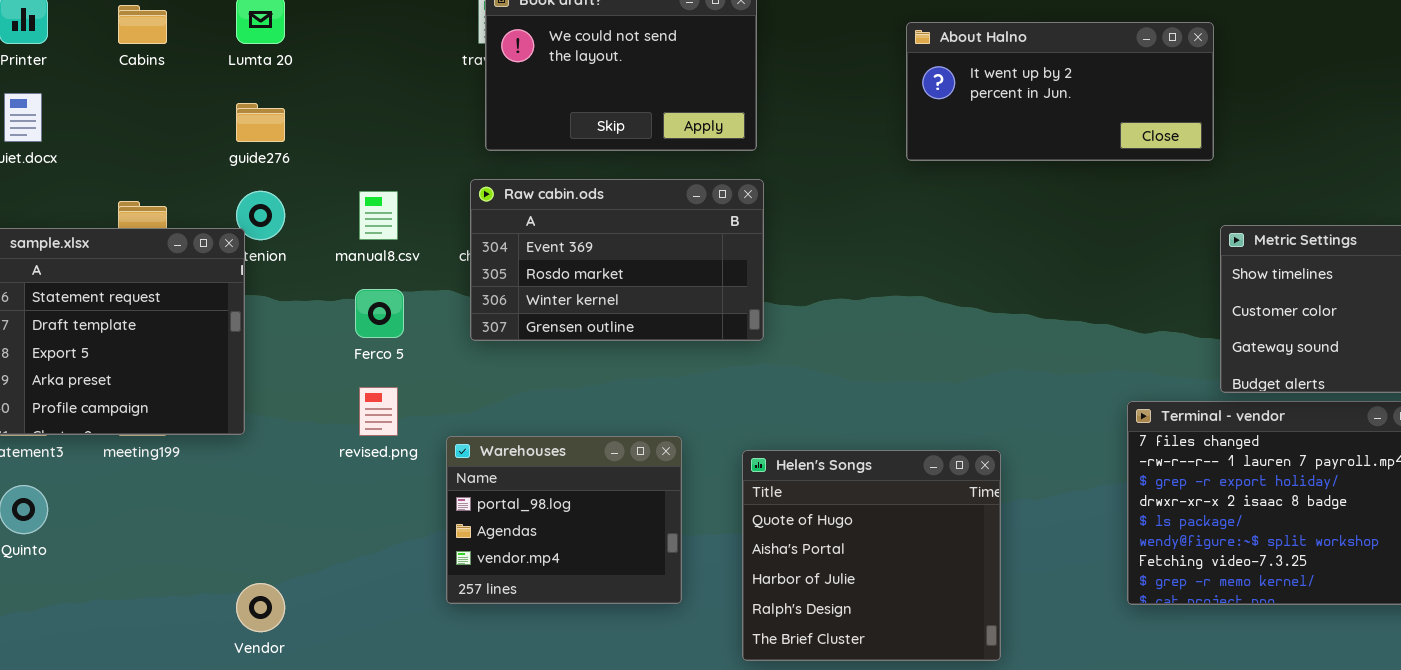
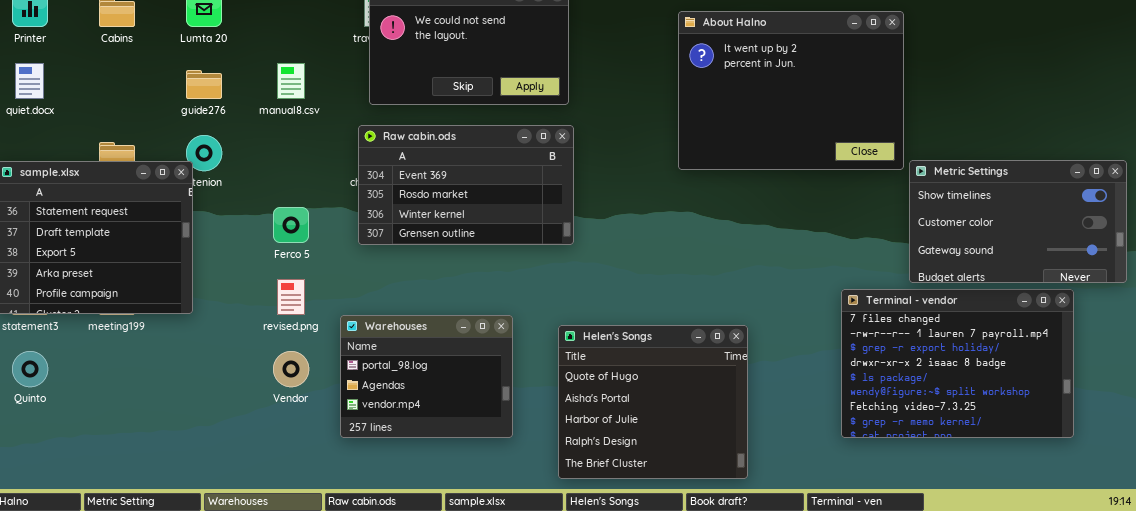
About Halno: [906,22,1214,161] -> [678,11,904,170], resized
manual8.csv: [359,191,398,240] -> [277,63,305,99], moved
Vendor: [236,583,285,632] -> [273,351,309,387], moved

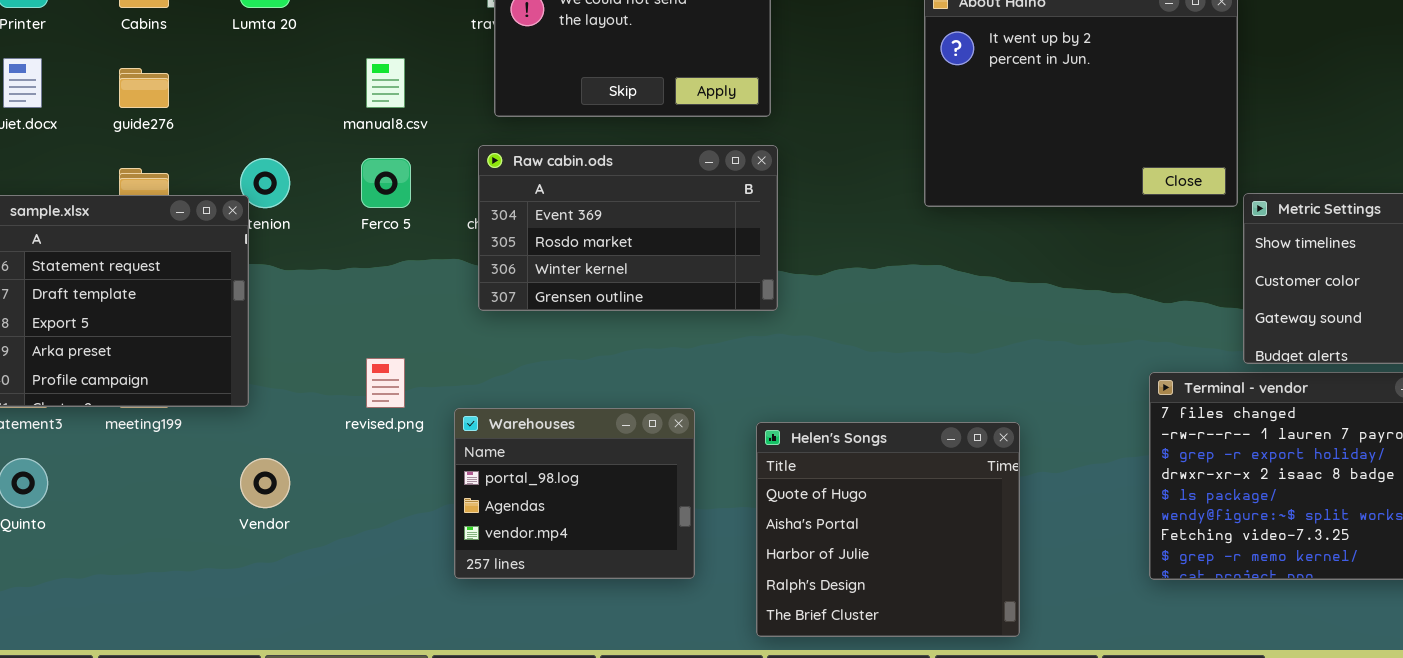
guide276: [186,70,222,99] -> [119,68,169,108], moved
Ferco 5: [273,207,309,243] -> [361,158,411,208], moved
Vendor: [273,351,309,387] -> [240,458,290,508], moved

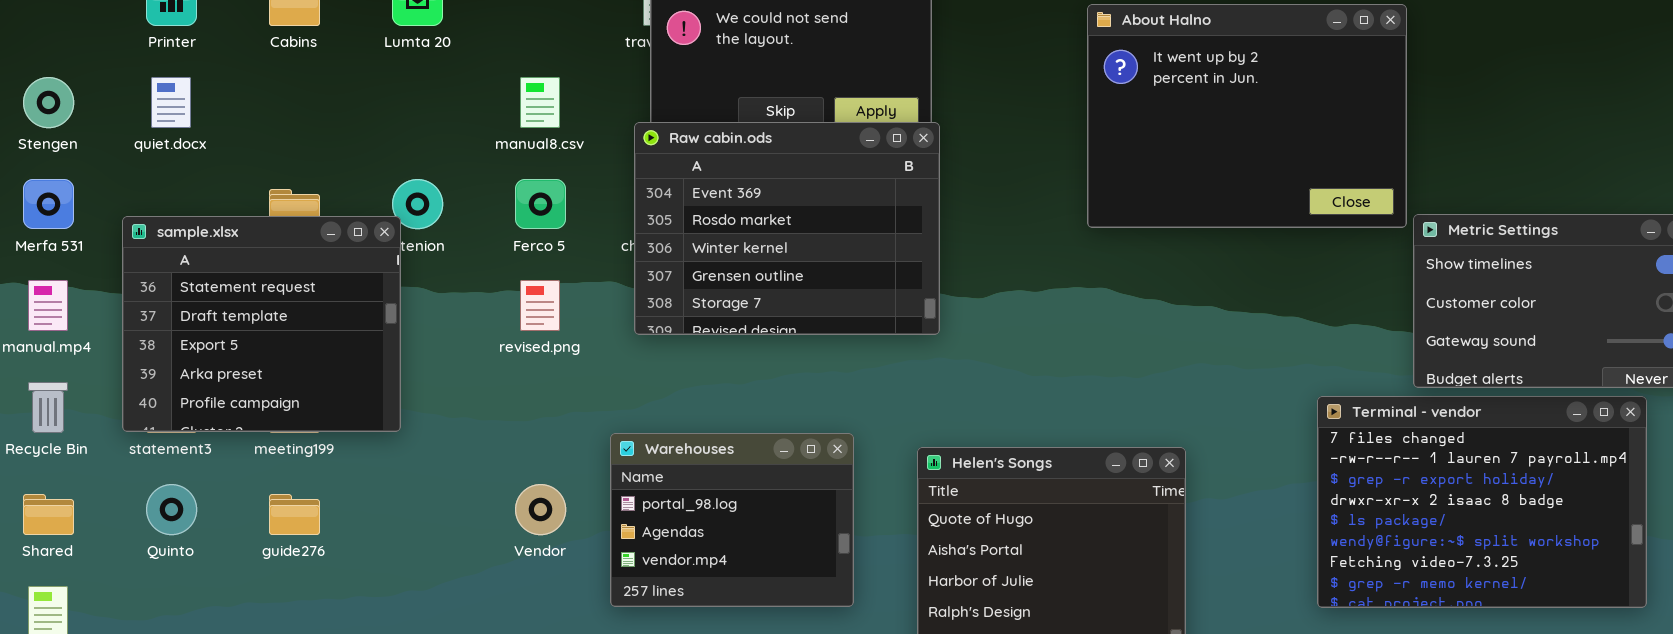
guide276: [119,68,169,108] -> [269,494,320,535], moved
Raw cabin.ods: [478,145,778,311] -> [634,122,940,335], resized
revised.png: [366,358,405,408] -> [520,280,560,331], moved
Vendor: [240,458,290,508] -> [515,484,566,535], moved

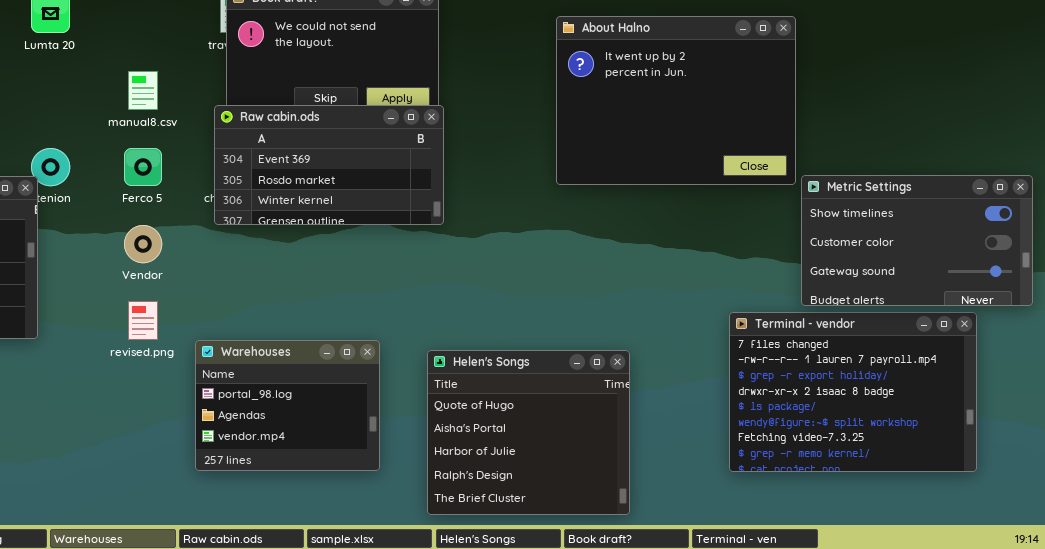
Raw cabin.ods: [634,122,940,335] -> [214,105,444,225], resized
revised.png: [520,280,560,331] -> [128,301,158,340], moved
Vendor: [515,484,566,535] -> [124,225,162,263], moved

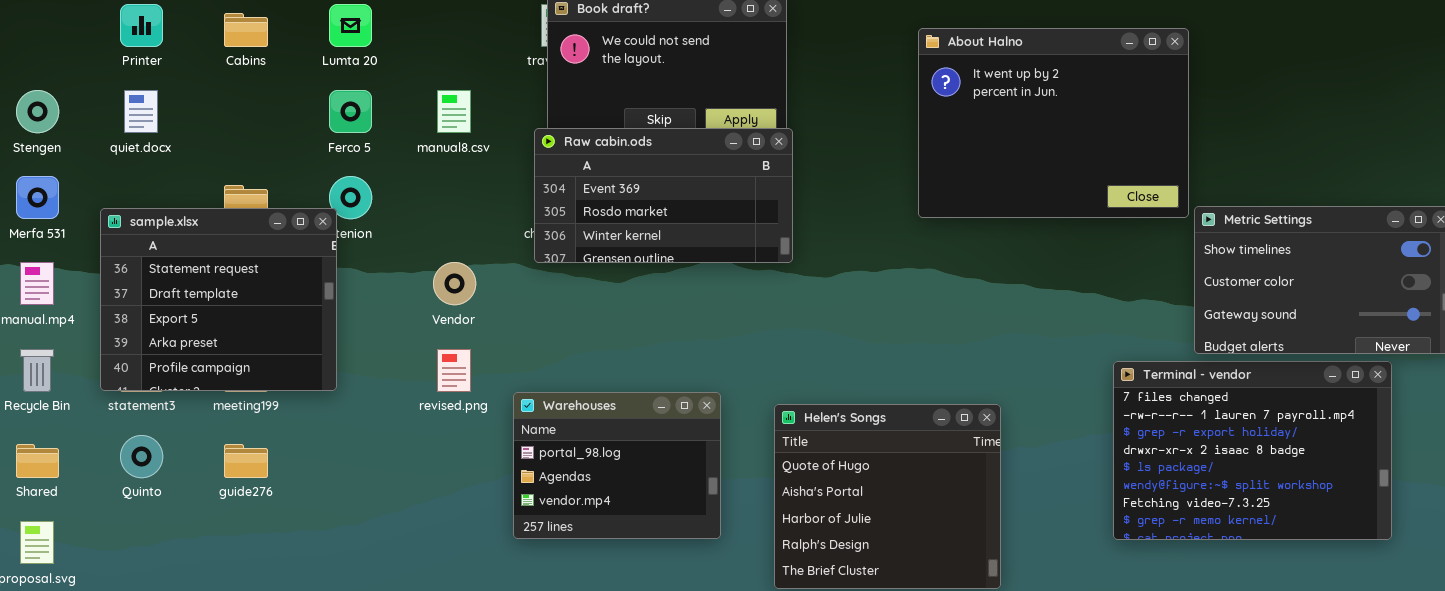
Ferco 5: [124,148,162,186] -> [329,90,372,133], moved

